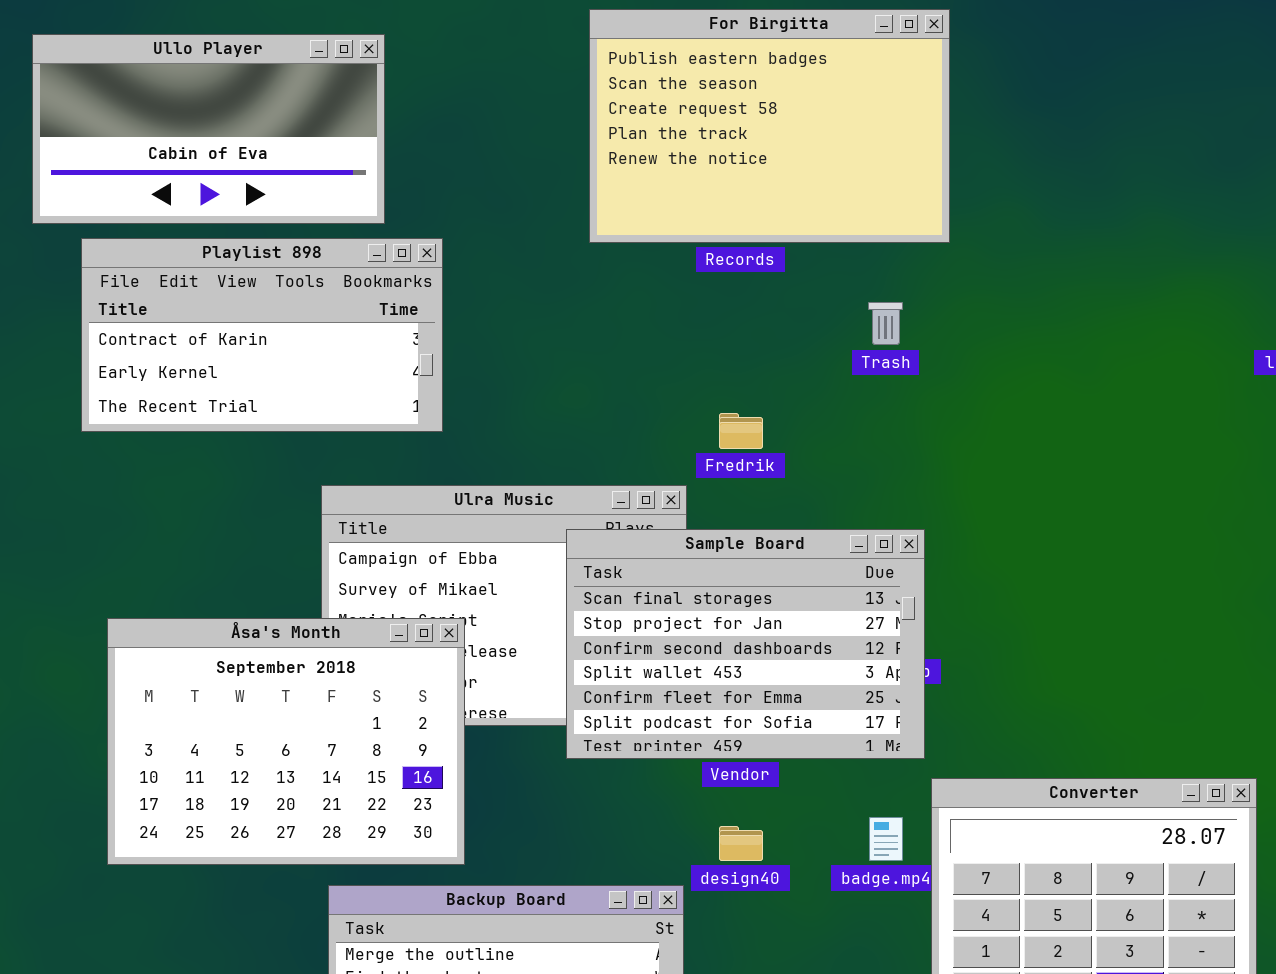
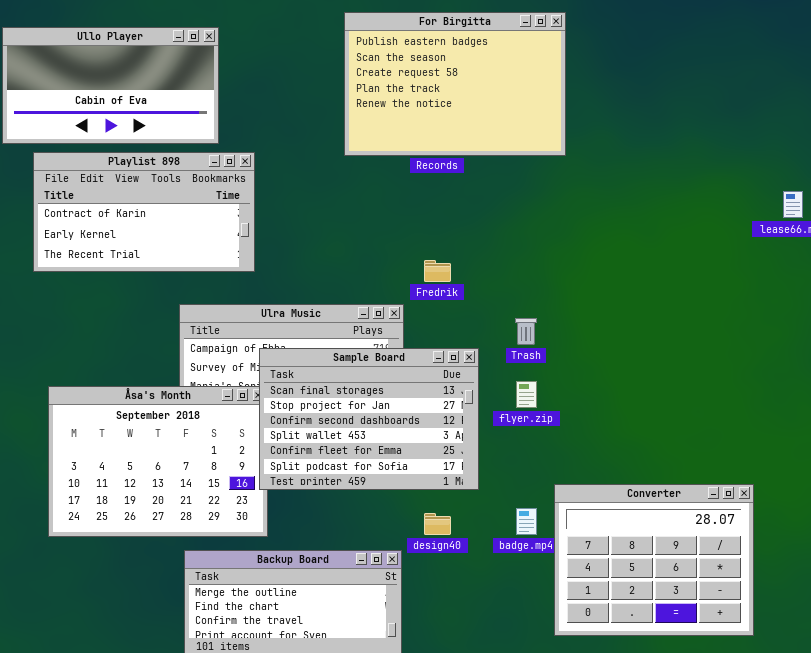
Trash: [868,302,903,345] -> [515,318,537,345], moved
Sample Board: [566,529,925,759] -> [259,348,479,490], moved

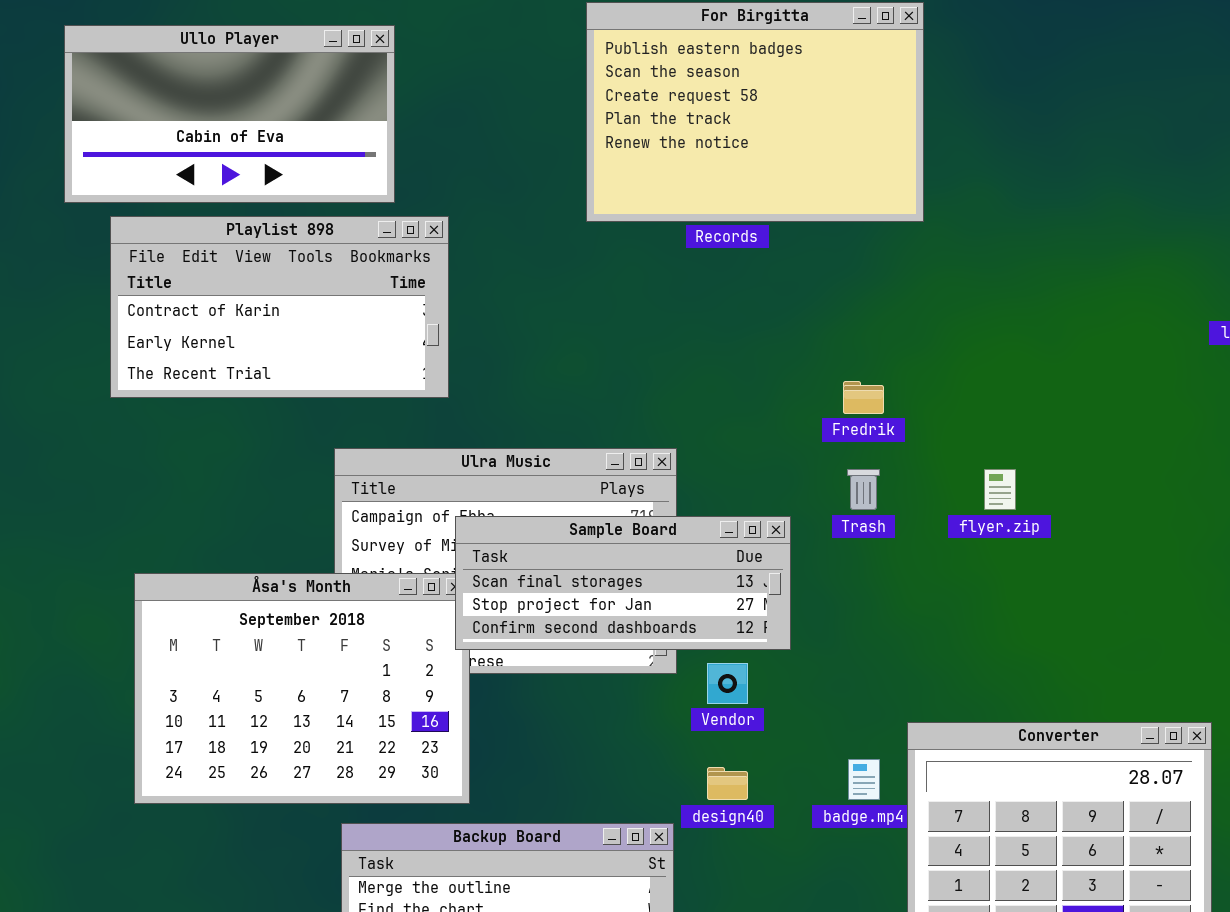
Fredrik: [424,260,451,282] -> [843,381,884,414], moved
Sample Board: [259,348,479,490] -> [455,516,791,650], resized
flyer.zip: [516,381,537,408] -> [984,469,1016,510], moved

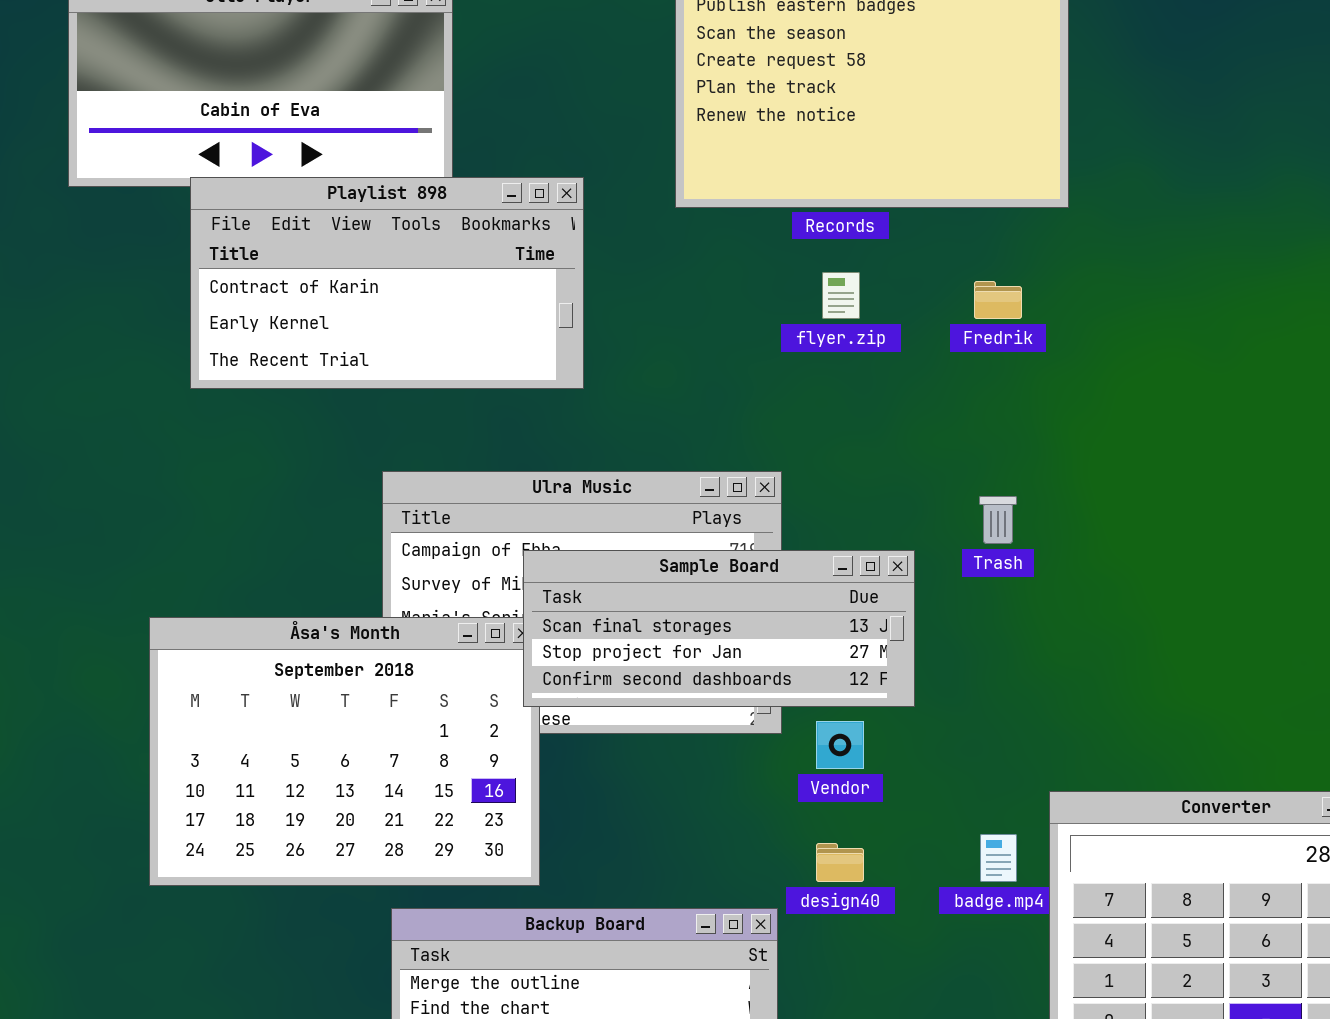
Playlist 898: [110,216,449,398] -> [190,177,584,389], moved
Fredrik: [843,381,884,414] -> [974,281,1022,319], moved
flyer.zip: [984,469,1016,510] -> [822,272,860,319], moved

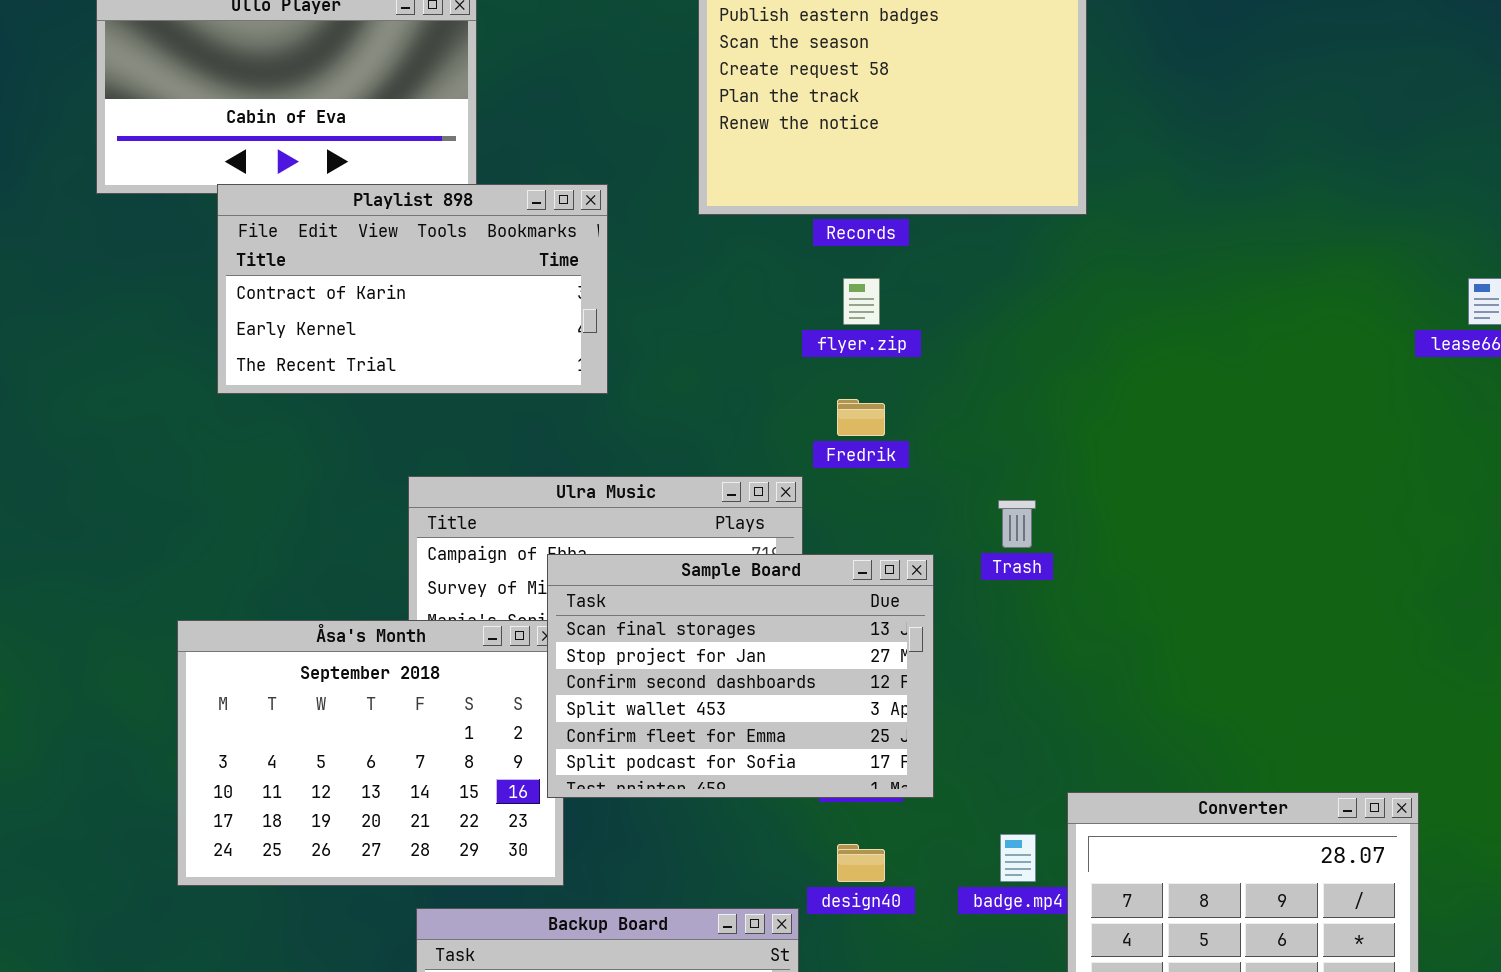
Fredrik: [974,281,1022,319] -> [837,399,885,436], moved
Sample Board: [523,550,915,707] -> [547,554,934,798], resized

